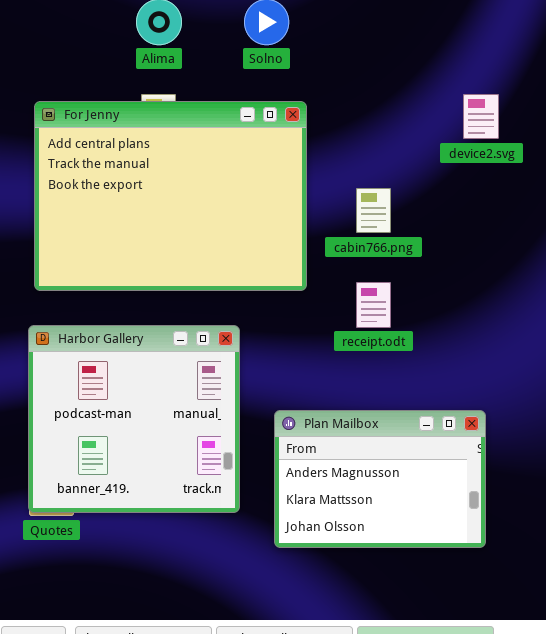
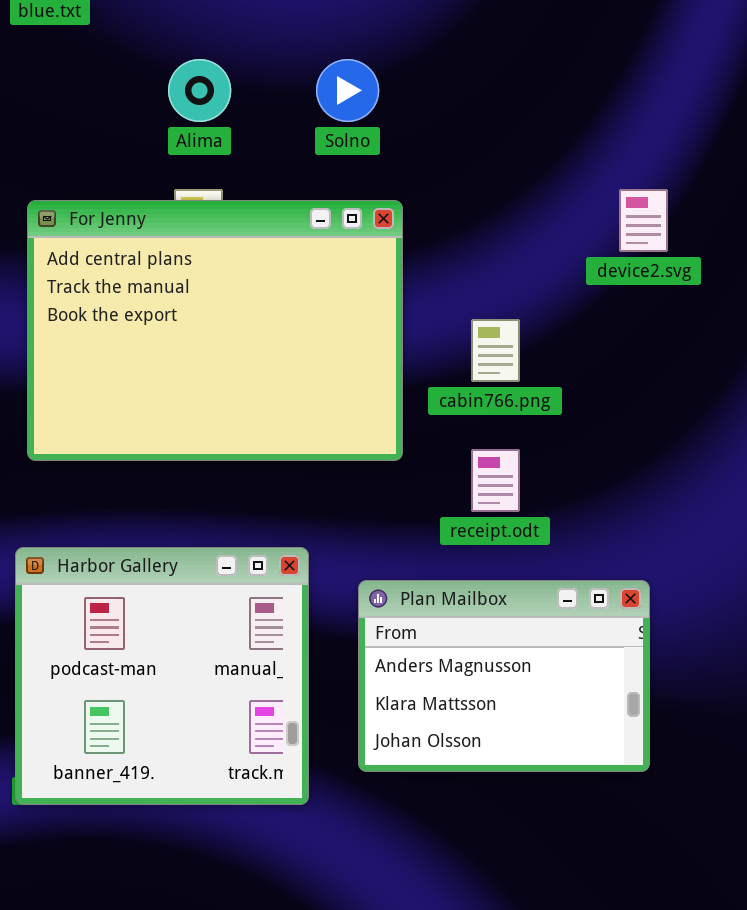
Harbor Gallery: [28,325,240,513] -> [15,547,309,805], moved
Plan Mailbox: [274,410,486,548] -> [358,580,650,772], moved

